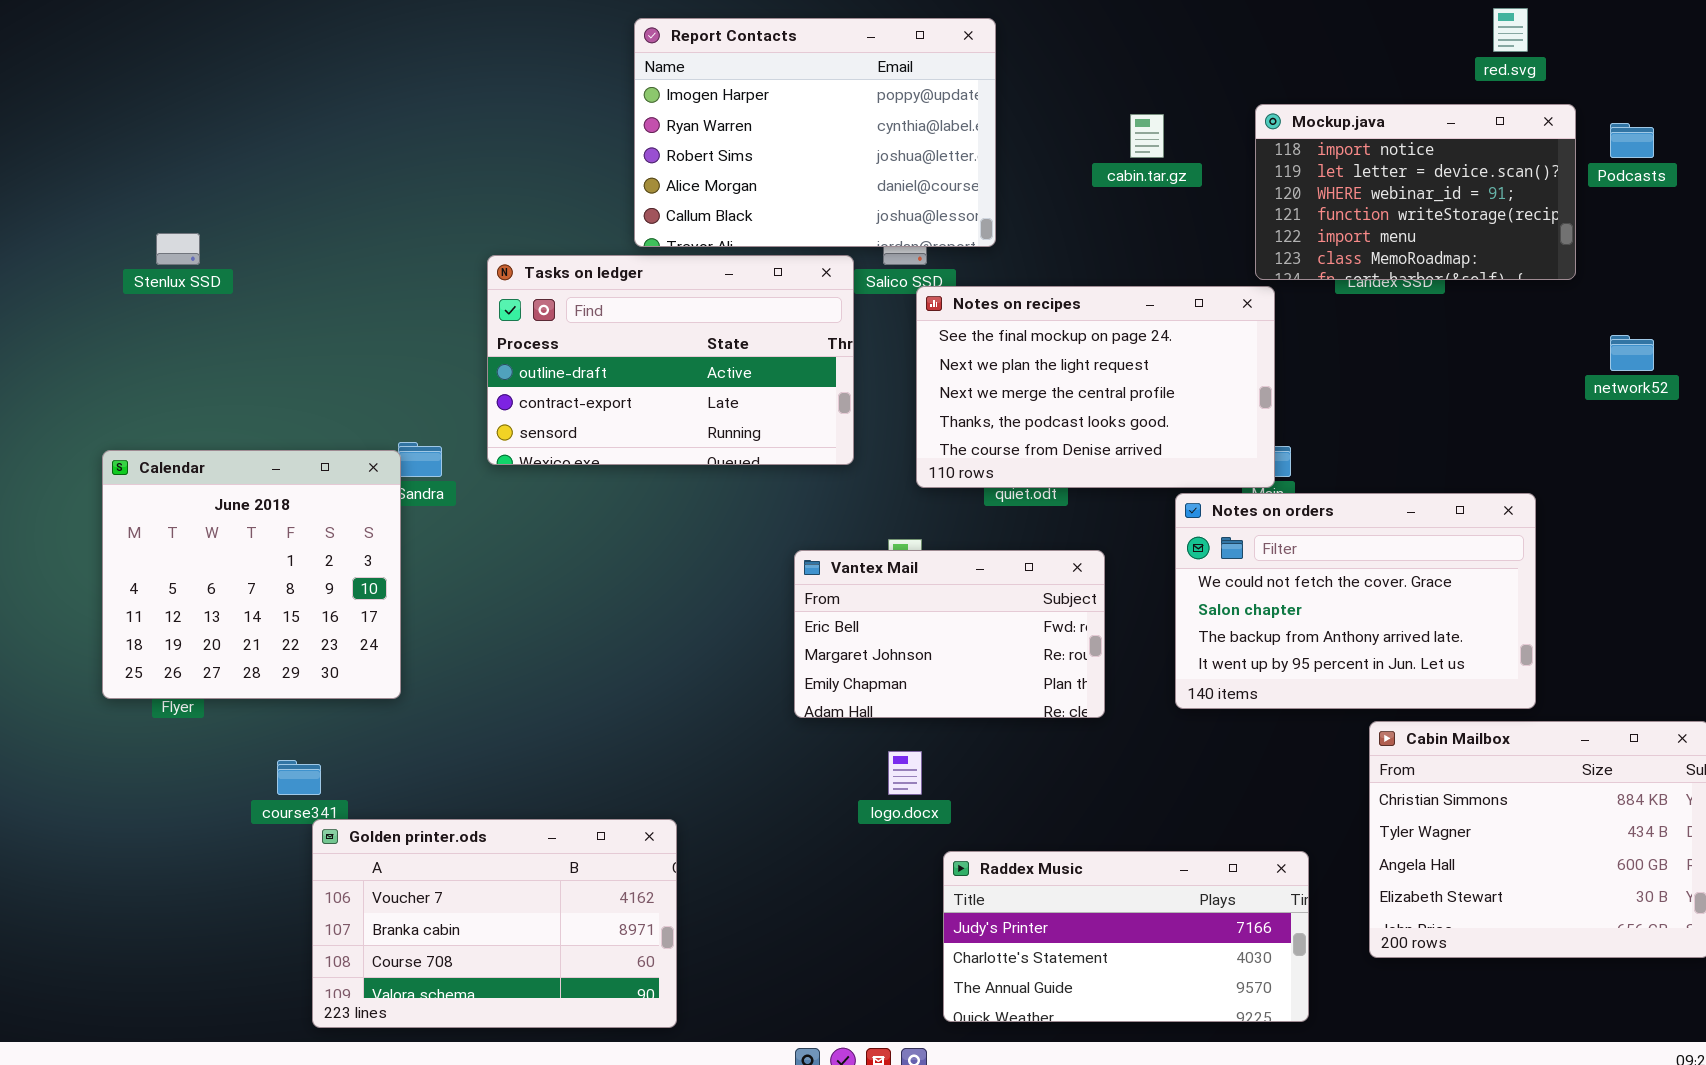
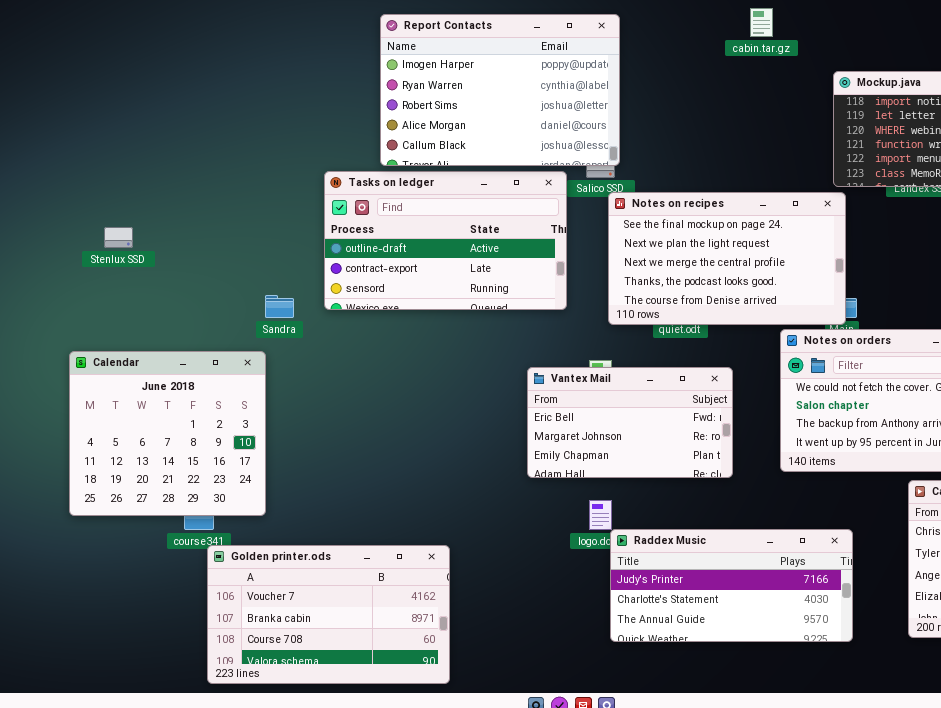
Report Contacts: [634,18,996,247] -> [380,14,620,166], moved
cabin.tar.gz: [1130,114,1164,158] -> [750,8,773,37], moved
Stenlux SSD: [156,233,200,265] -> [104,227,133,248], moved
Calendar: [102,450,401,699] -> [69,351,266,516], moved
Raddex Music: [943,851,1309,1022] -> [610,529,853,642], moved

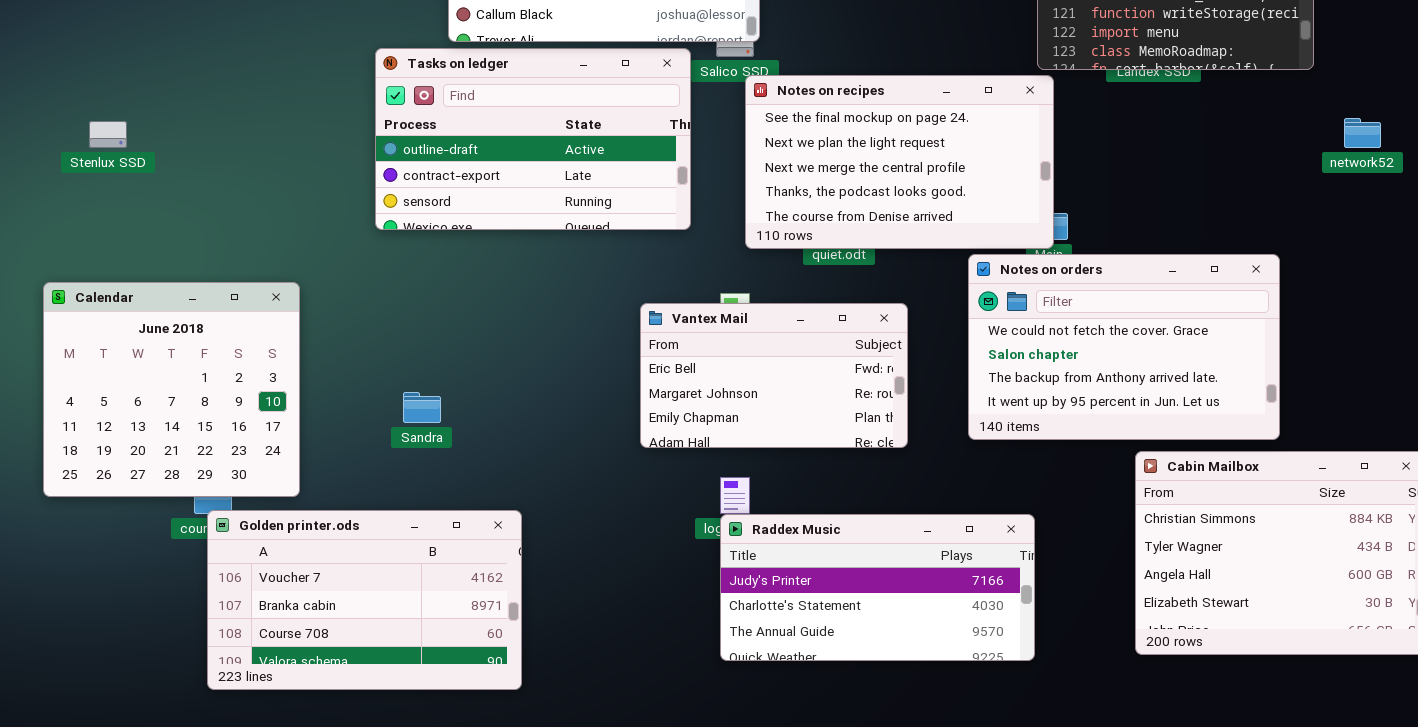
Sandra: [265,295,294,318] -> [403,392,441,423], moved
Raddex Music: [610,529,853,642] -> [720,514,1035,661], moved
Golden printer.ods: [207,545,450,684] -> [207,510,522,690], moved

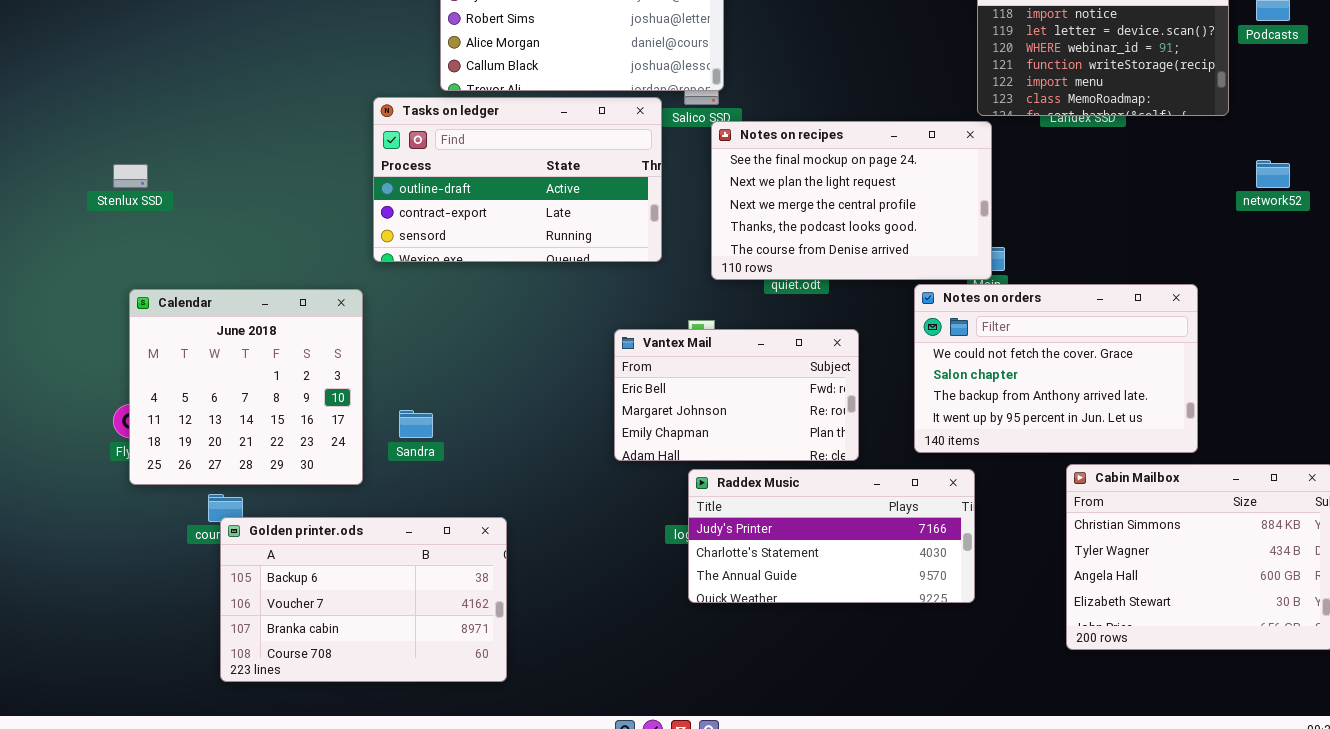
Calendar: [43,282,300,497] -> [129,289,363,485], moved
Golden printer.ods: [207,510,522,690] -> [220,517,507,682], scrolled up 1 row
Raddex Music: [720,514,1035,661] -> [688,469,975,603], moved

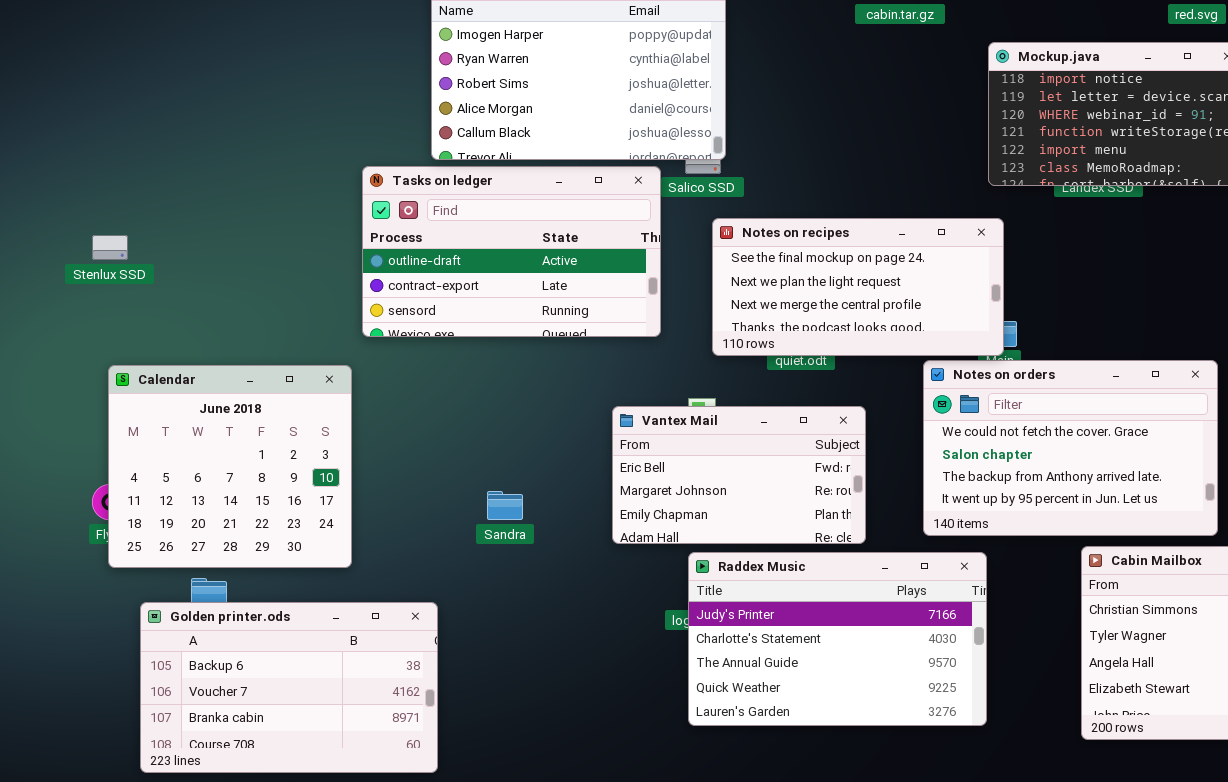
Notes on recipes: [711,121,992,280] -> [712,218,1004,356], resized
Sandra: [399,410,433,438] -> [487,491,523,520], moved
Raddex Music: [688,469,975,603] -> [688,552,987,726], resized
Golden printer.ods: [220,517,507,682] -> [140,602,438,773], moved

